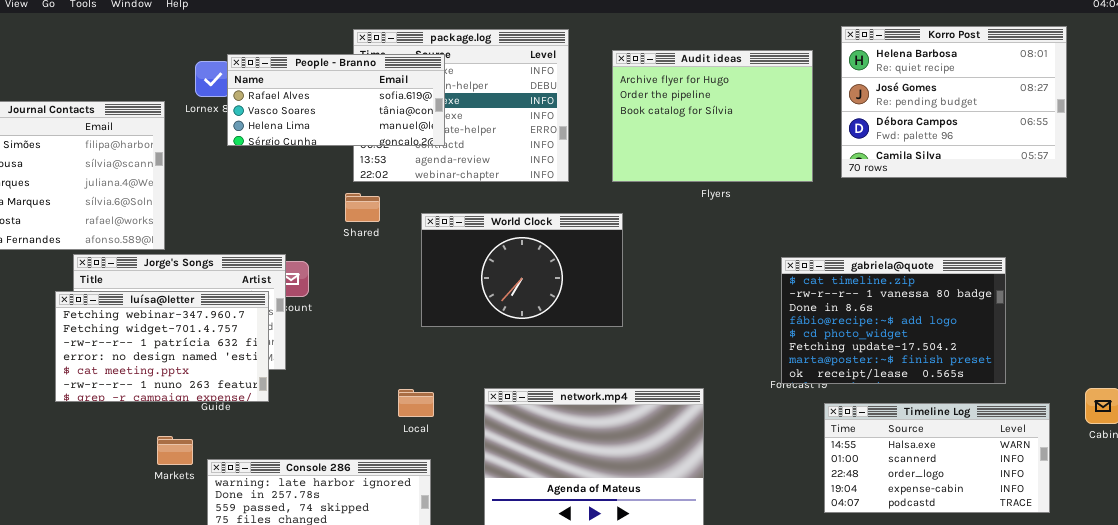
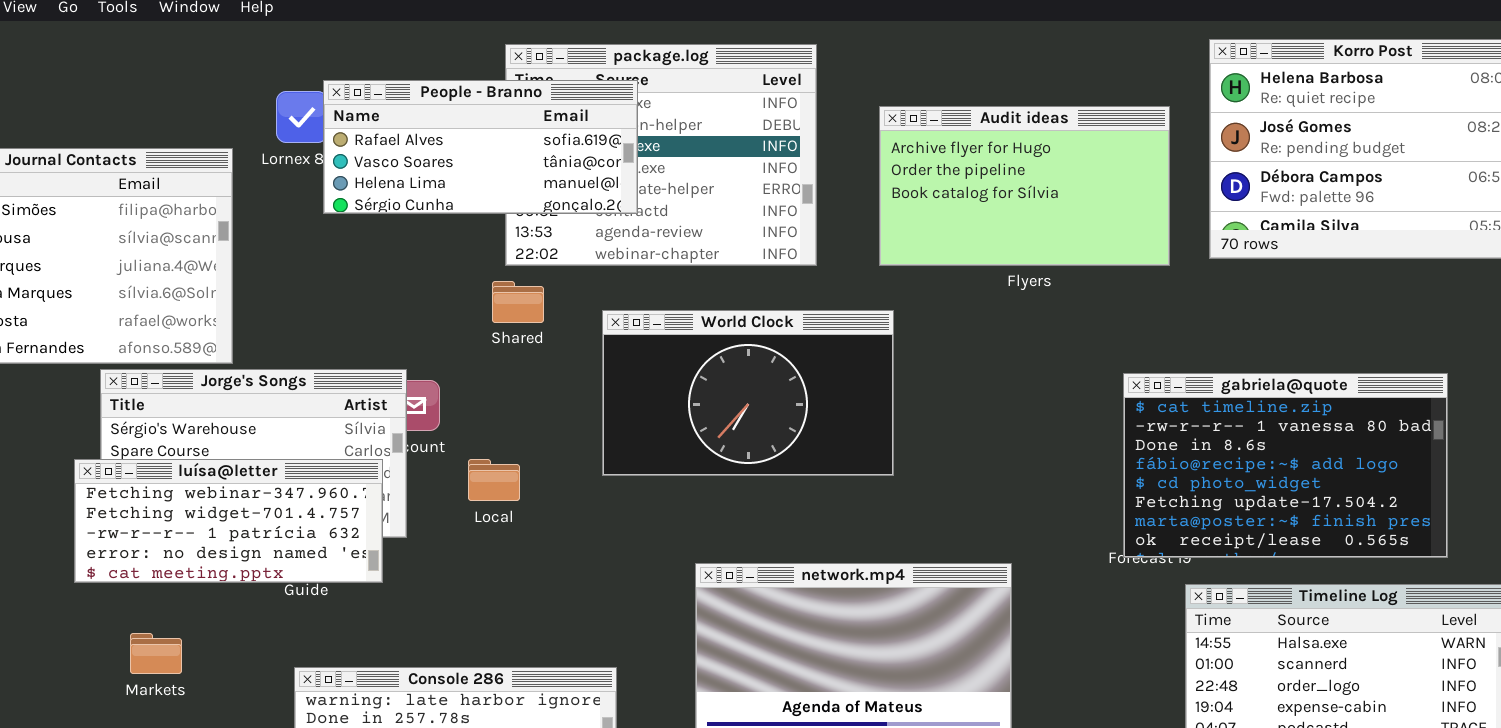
Audit ideas: [612,50,813,182] -> [879,106,1170,266], resized
luísa@letter: [55,291,269,402] -> [74,459,383,583], resized
Local: [398,389,434,417] -> [468,459,520,501], moved
Markets: [157,436,193,465] -> [130,633,182,674], moved

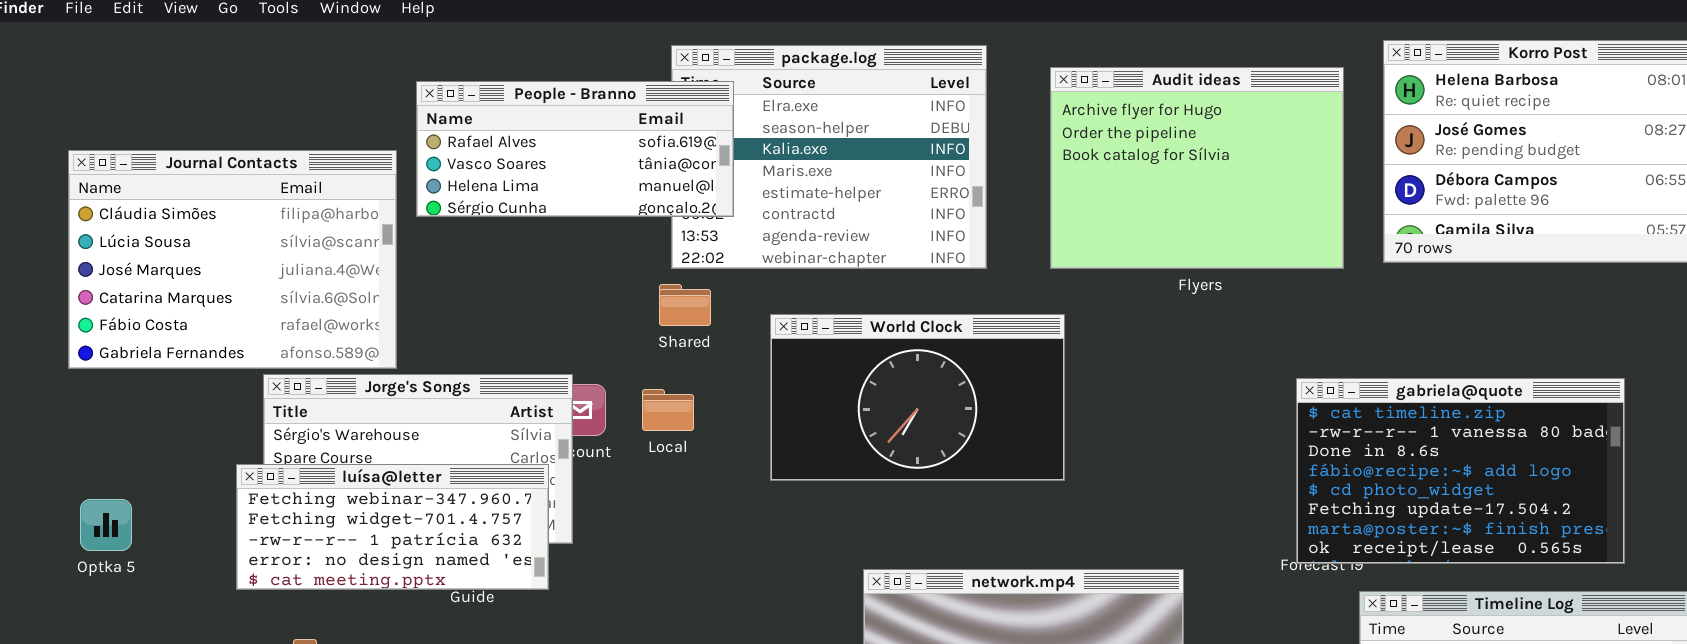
People - Branno: [323,80,638,214] -> [416,81,734,217], moved
Audit ideas: [879,106,1170,266] -> [1050,67,1344,269], resized
Local: [468,459,520,501] -> [642,389,694,431], moved

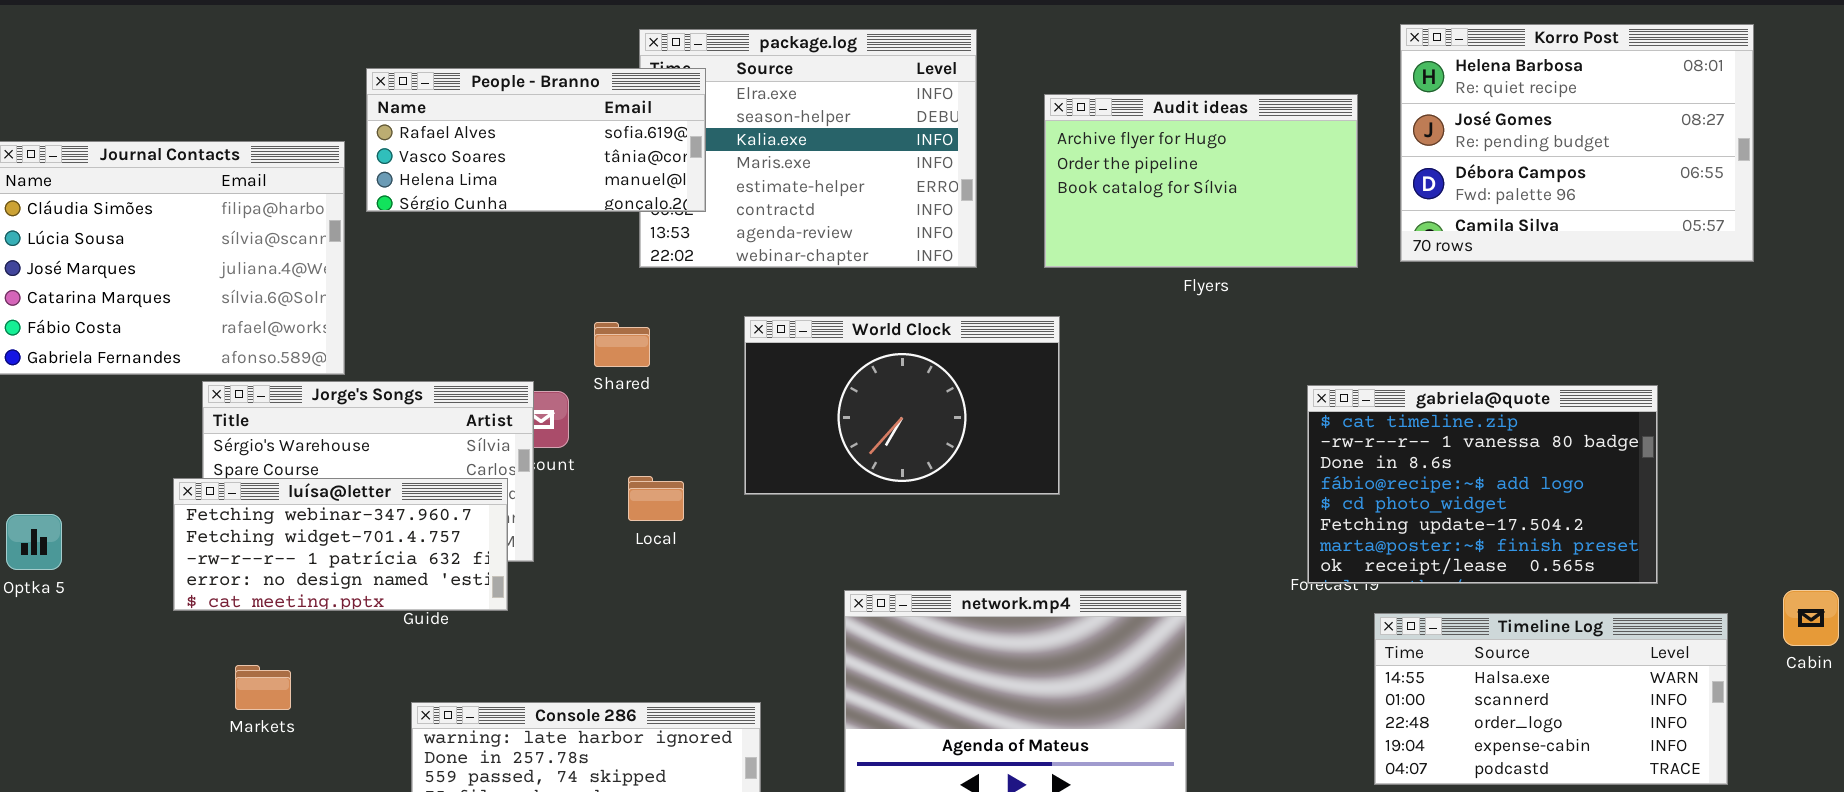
Audit ideas: [1050,67,1344,269] -> [1044,94,1358,268], resized
Shared: [659,284,711,326] -> [594,322,650,367], moved
Local: [642,389,694,431] -> [628,476,684,521], moved

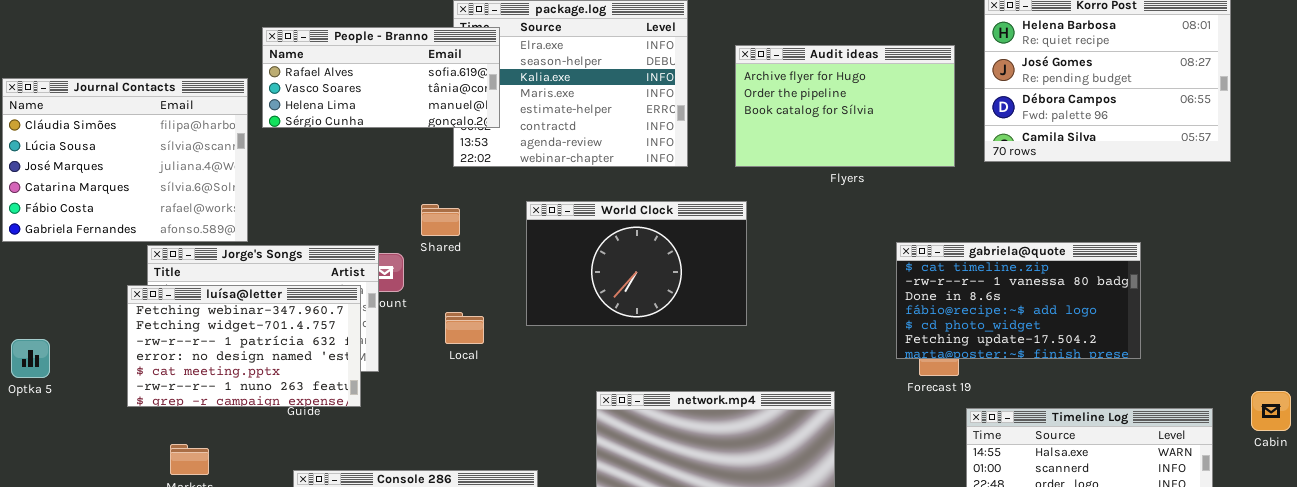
gabriela@quote: [1307,385,1658,584] -> [896,242,1141,359], moved, resized
luísa@letter: [173,478,508,611] -> [127,285,361,407], resized

